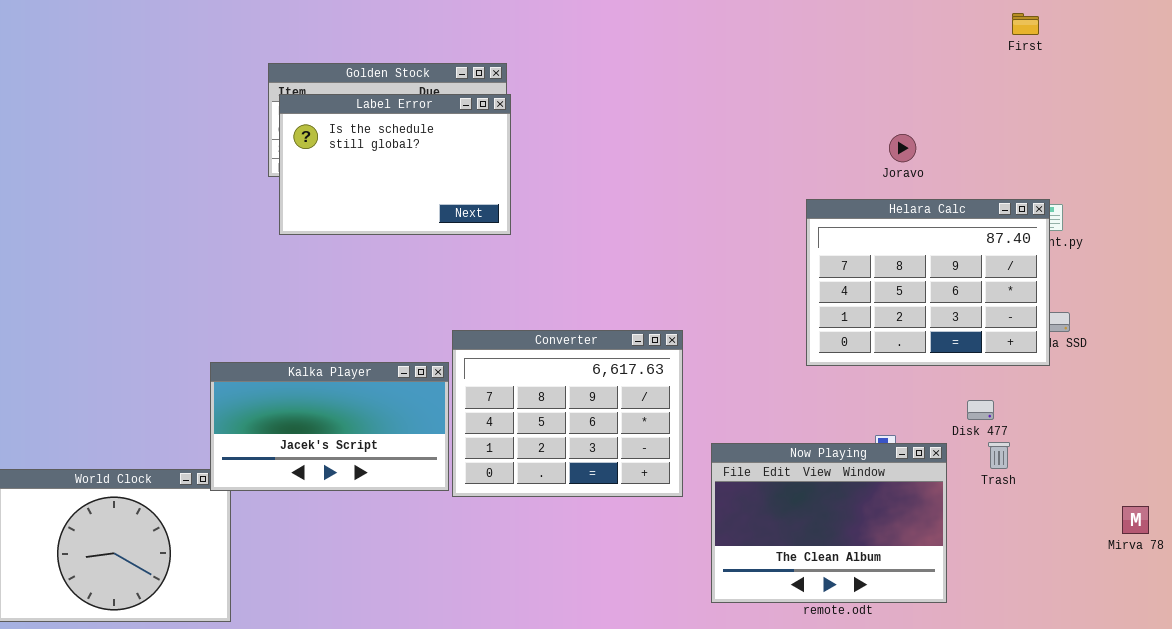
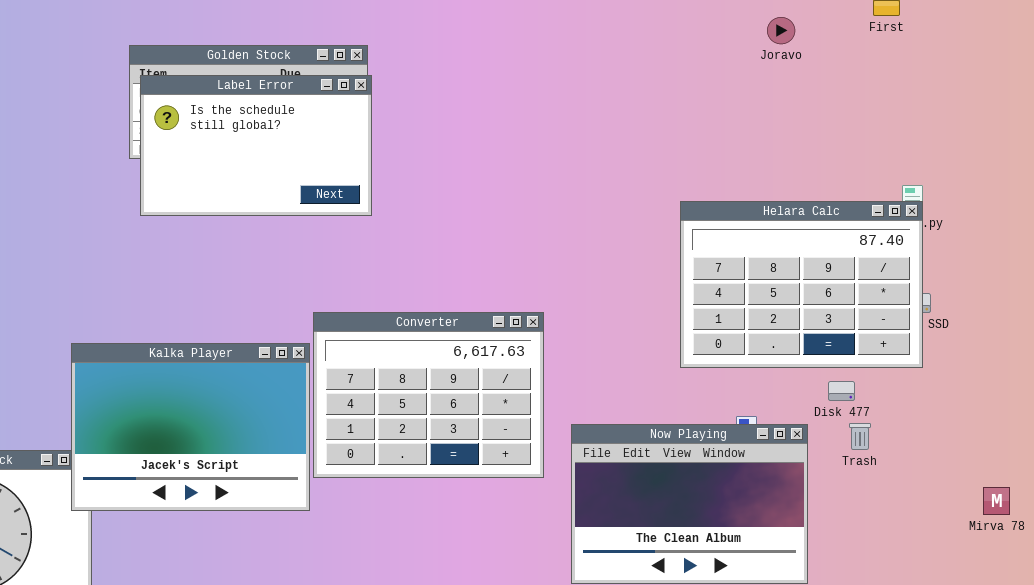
Joravo: [889,134,916,162] -> [767,17,795,44], moved
Helara Calc: [806,199,1050,366] -> [680,201,923,368], moved
Kalka Player: [210,362,449,491] -> [71,343,310,511], resized

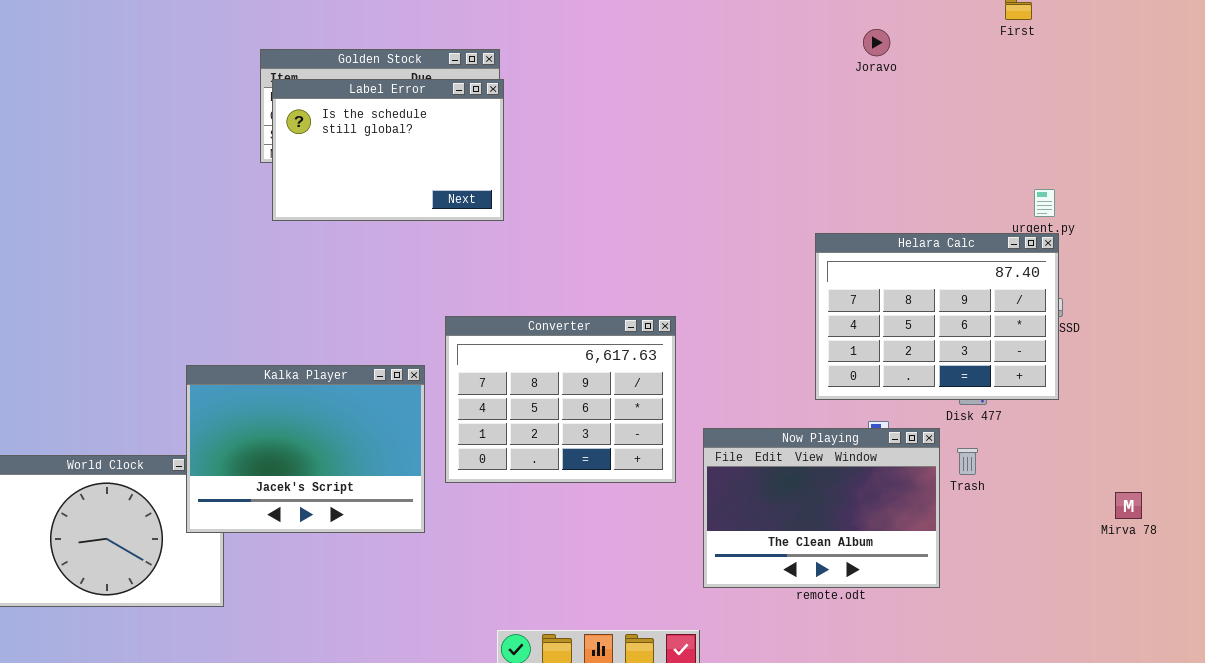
Joravo: [767,17,795,44] -> [863,29,890,56], moved
Helara Calc: [680,201,923,368] -> [815,233,1059,400], moved
Kalka Player: [71,343,310,511] -> [186,365,425,533], moved
Trash: [849,423,871,450] -> [957,448,978,475], moved

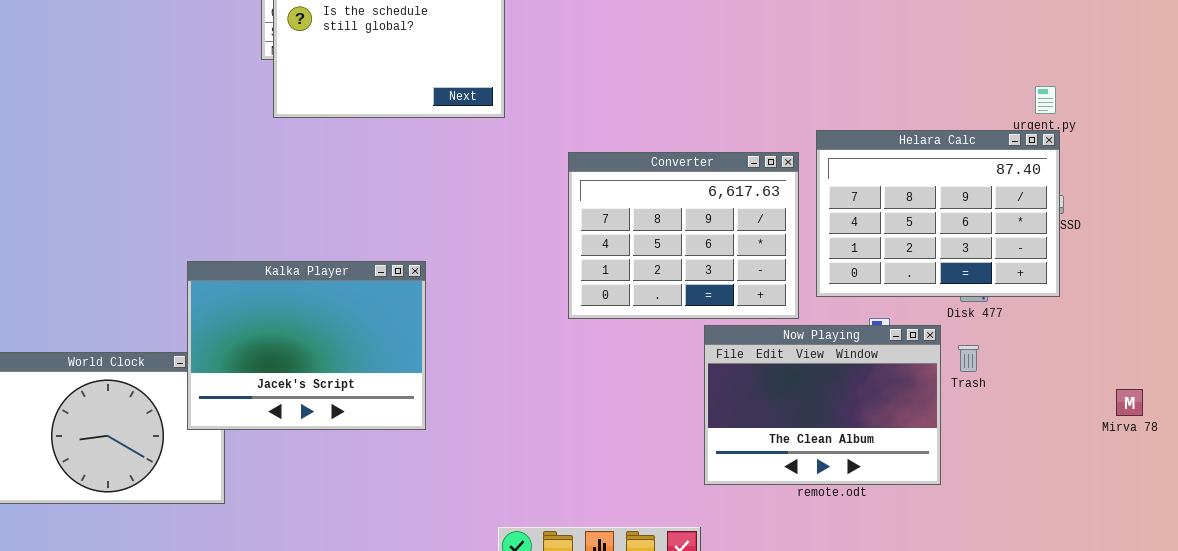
Converter: [445,316,676,483] -> [568,152,799,319], moved

